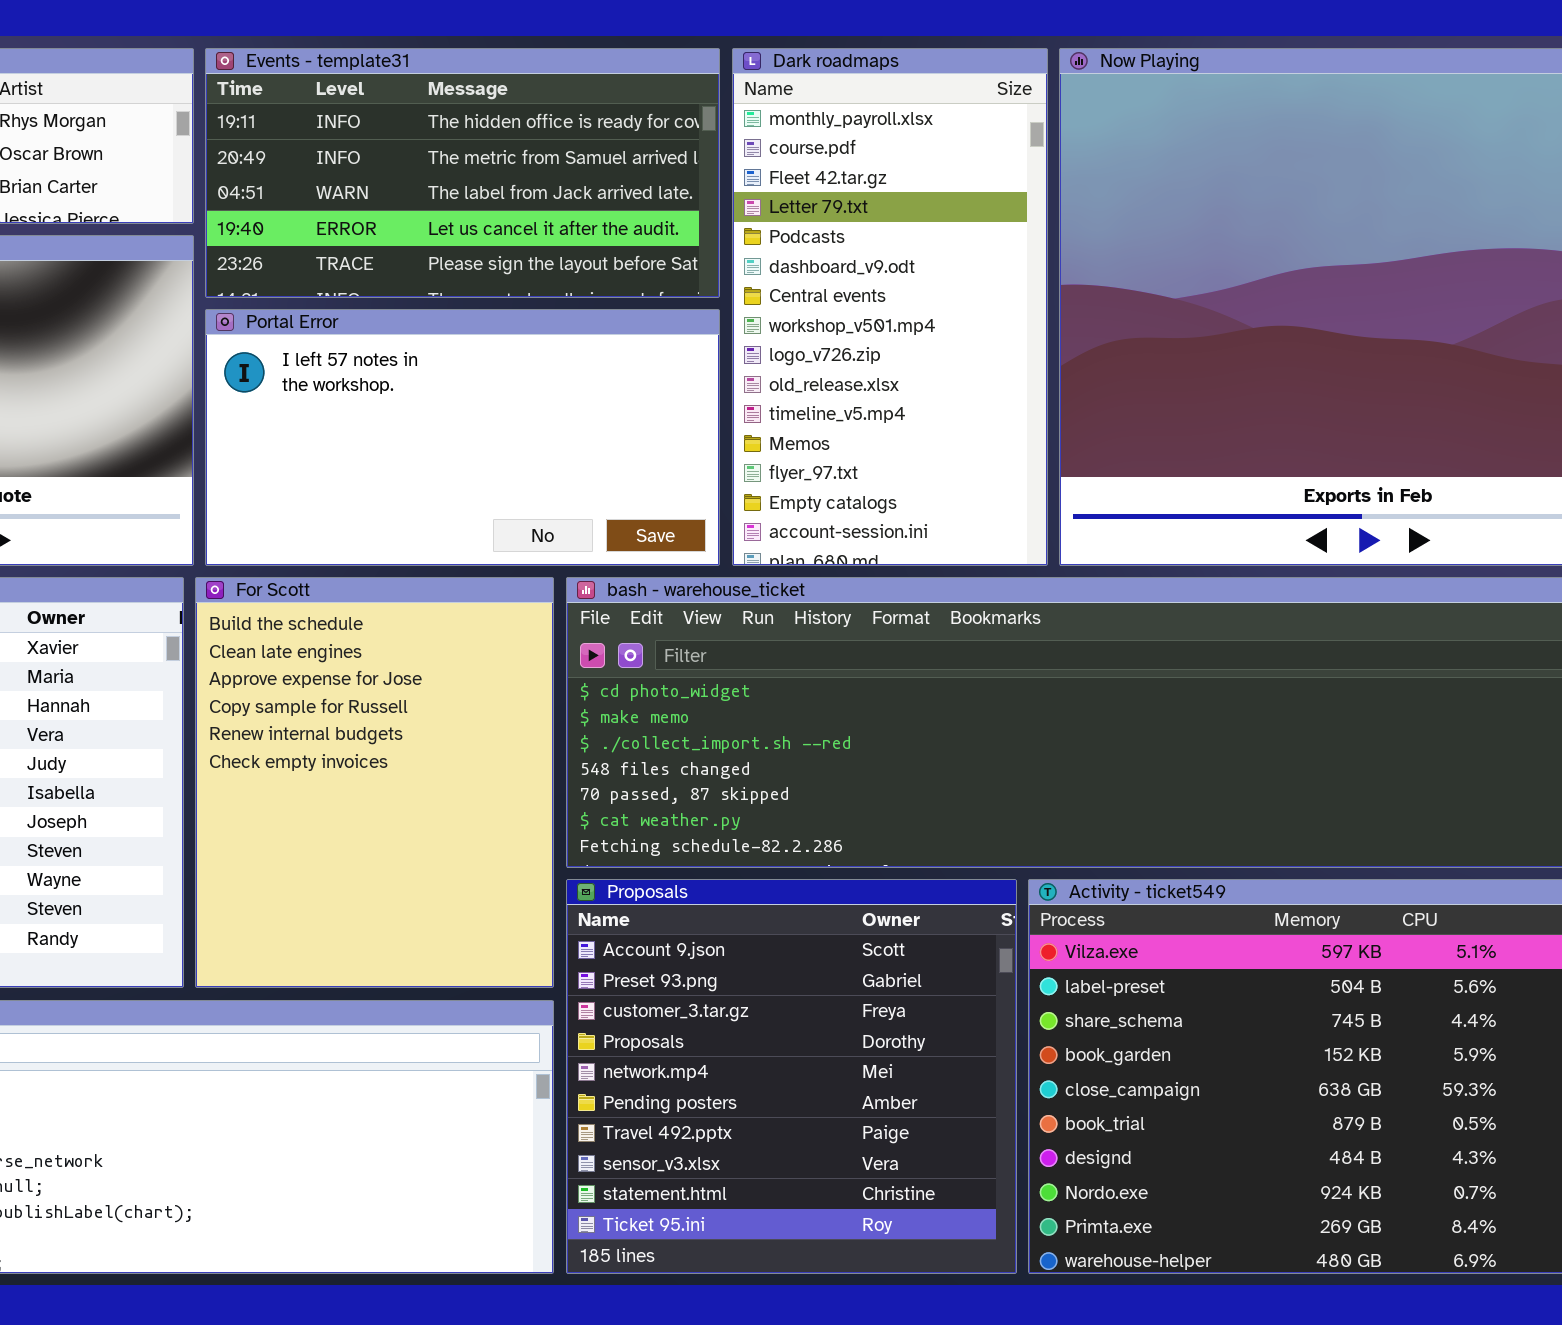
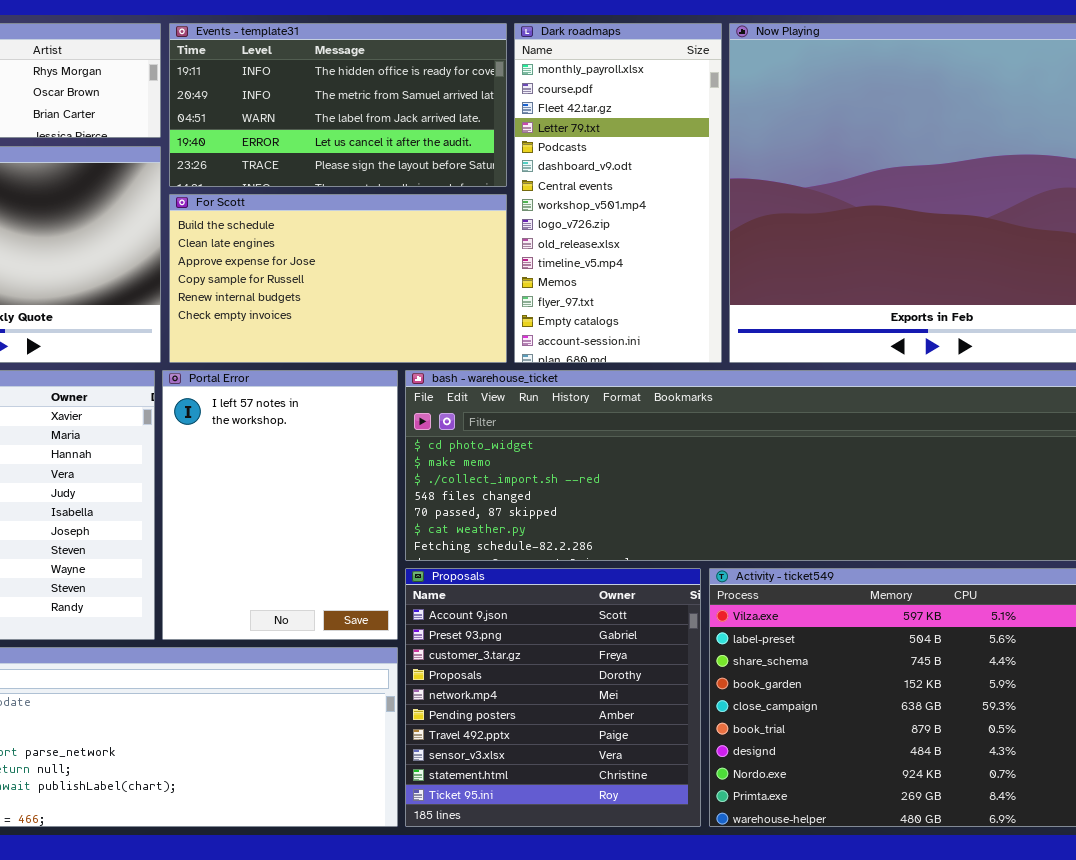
Portal Error: [205,309,720,566] -> [162,370,398,640], moved, resized
For Scott: [195,577,554,988] -> [169,194,507,363], moved, resized

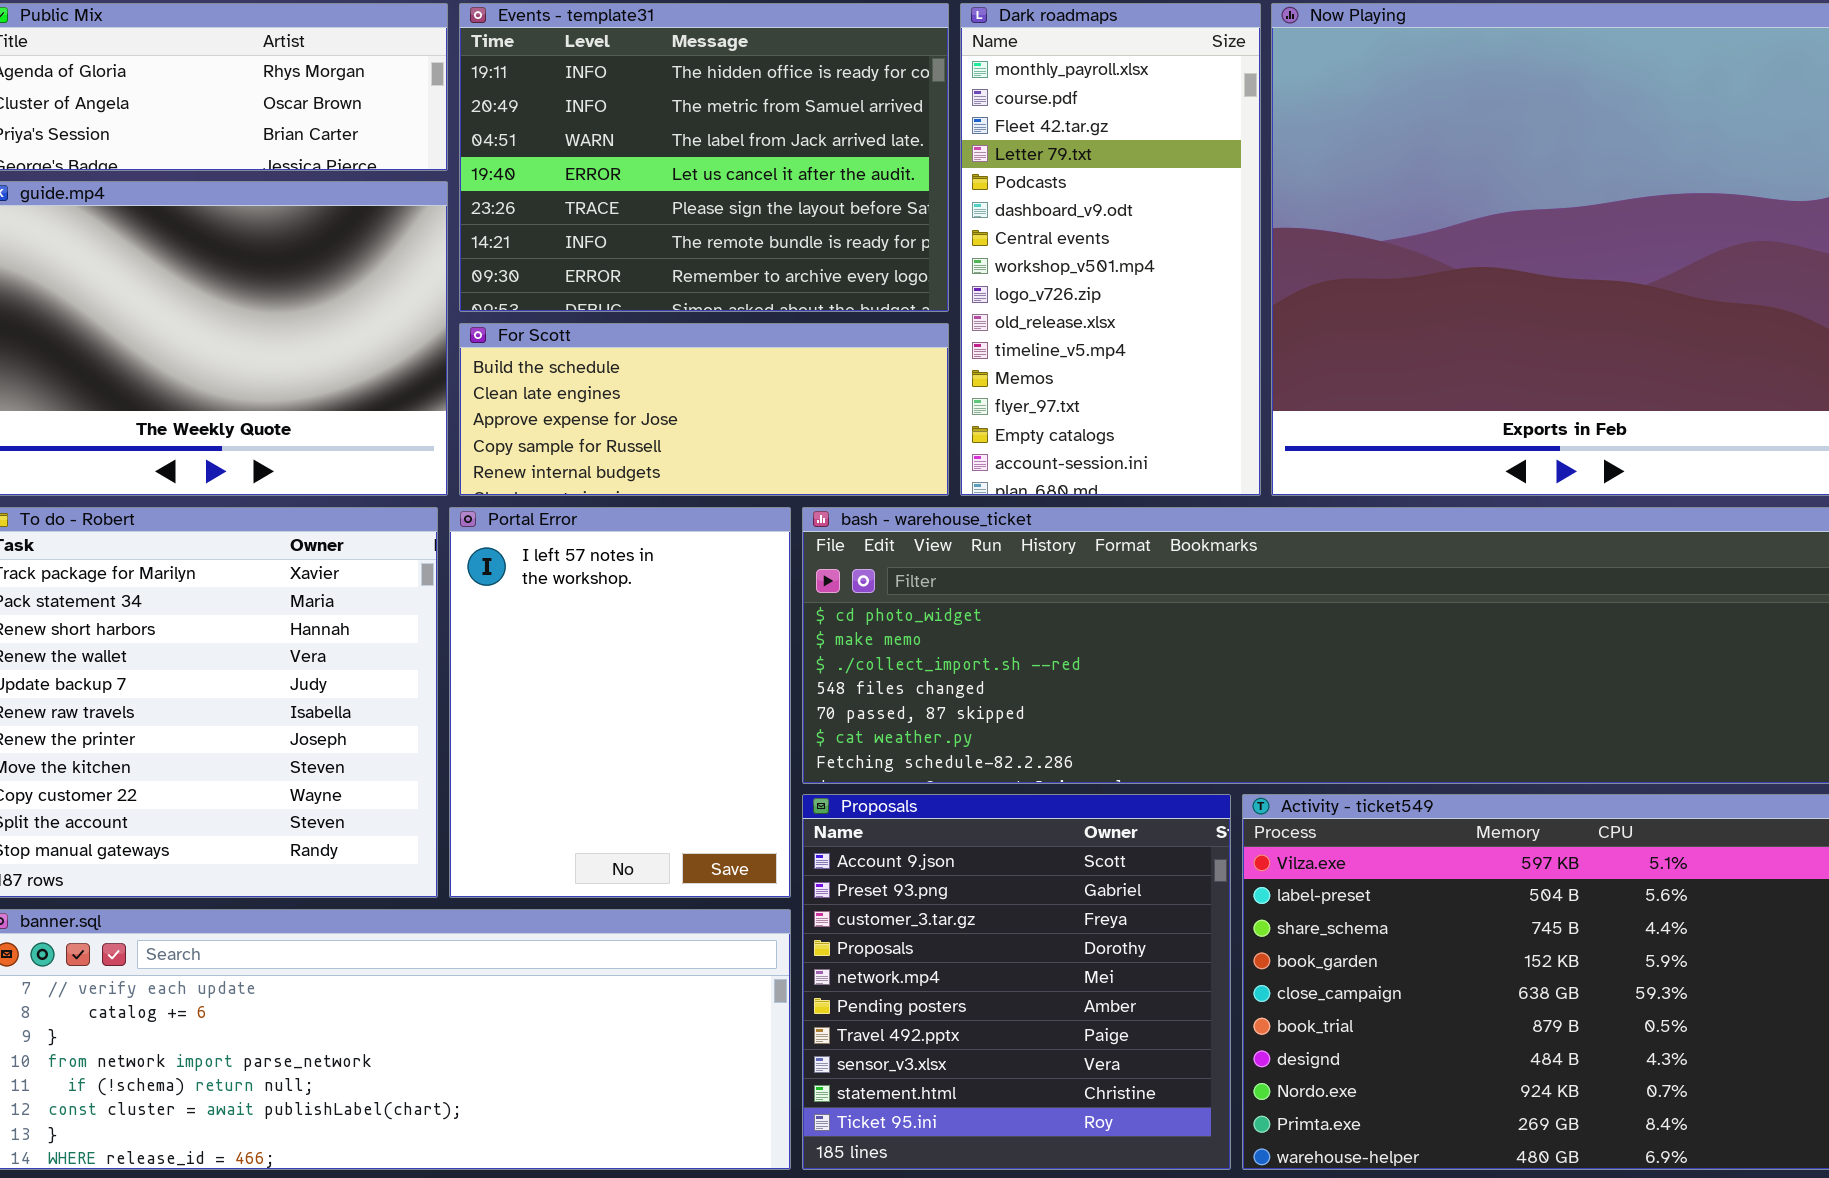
Events - template31: [169,23,507,187] -> [459,3,949,312], resized
For Scott: [169,194,507,363] -> [459,323,949,496], resized

